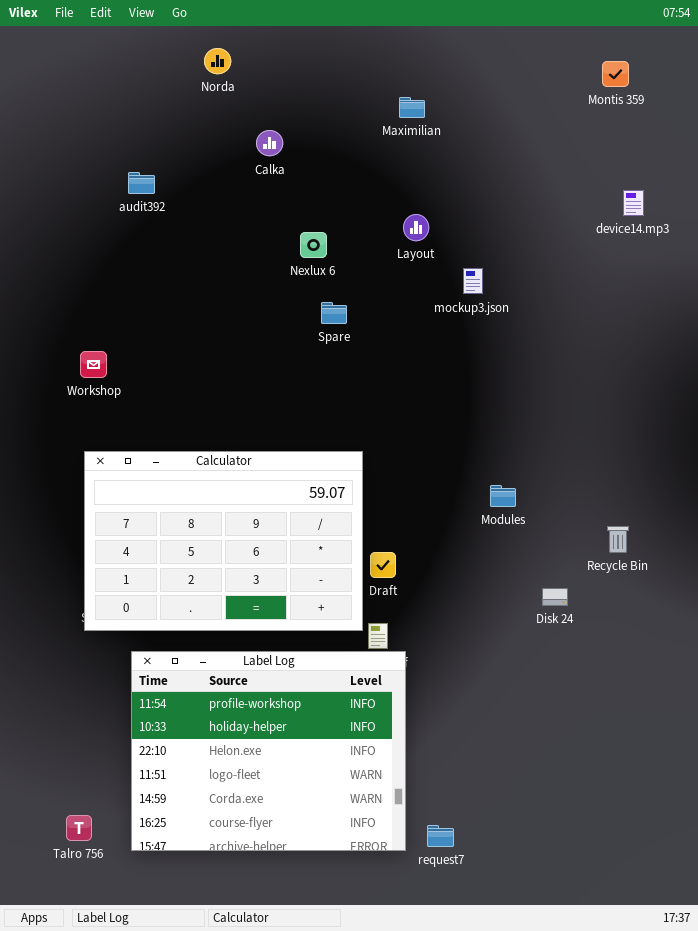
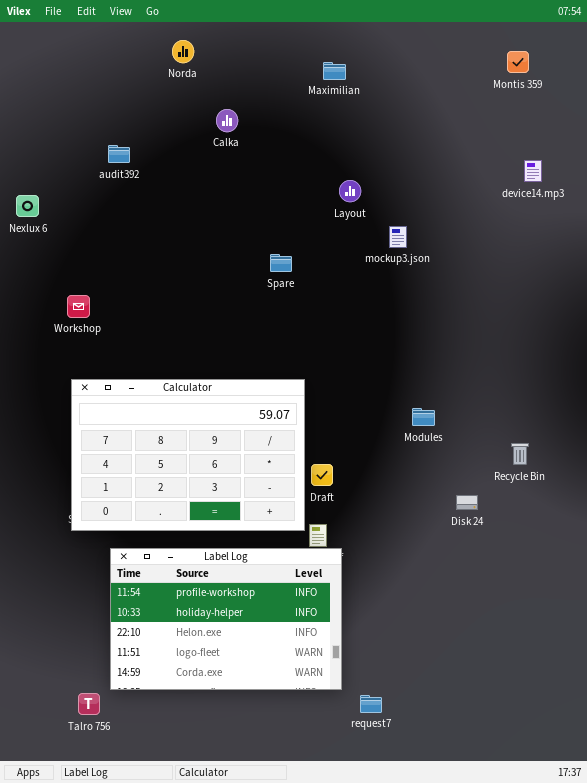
Maximilian: [399,97,425,118] -> [323,62,346,80], moved
Nexlux 6: [300,232,327,258] -> [16,195,39,217], moved
Label Log: [131,651,406,851] -> [110,548,342,690], resized
Talro 756: [66,815,92,841] -> [78,693,100,715], moved

